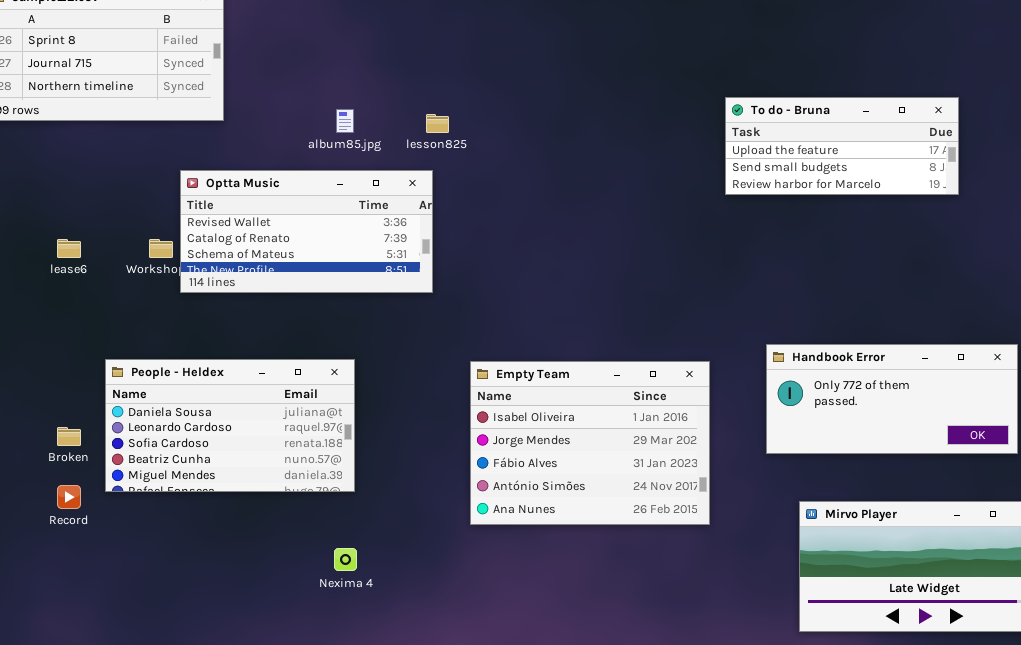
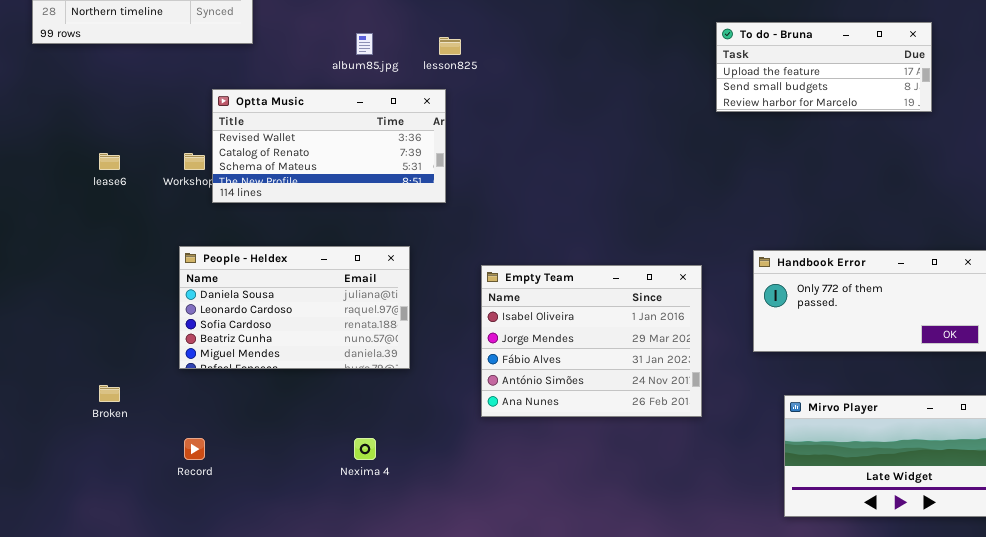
People - Heldex: [105,359,355,492] -> [179,246,410,369], moved
Broken: [57,427,81,446] -> [99,385,120,402], moved
Record: [57,485,81,509] -> [184,438,205,460], moved

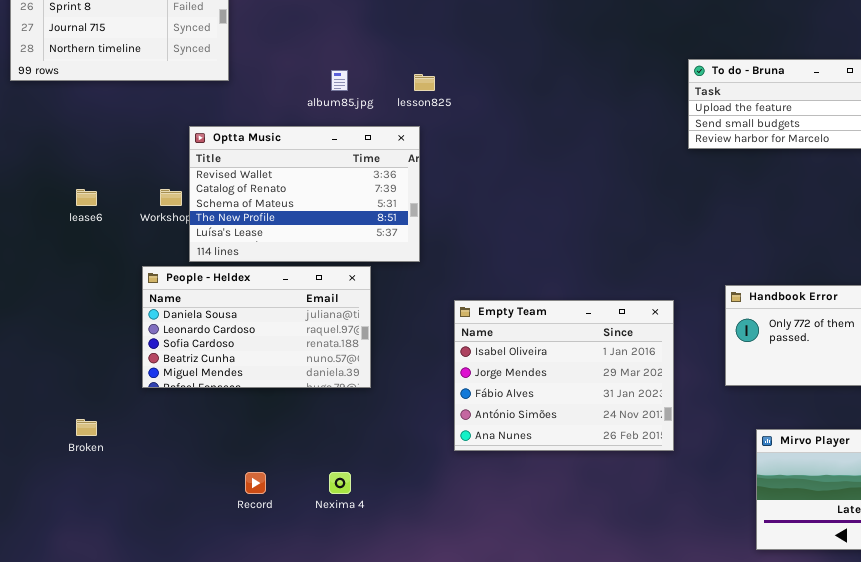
Optta Music: [212,89,446,203] -> [189,126,420,262], resized
People - Heldex: [179,246,410,369] -> [142,266,371,388], moved
Record: [184,438,205,460] -> [245,472,266,494], moved

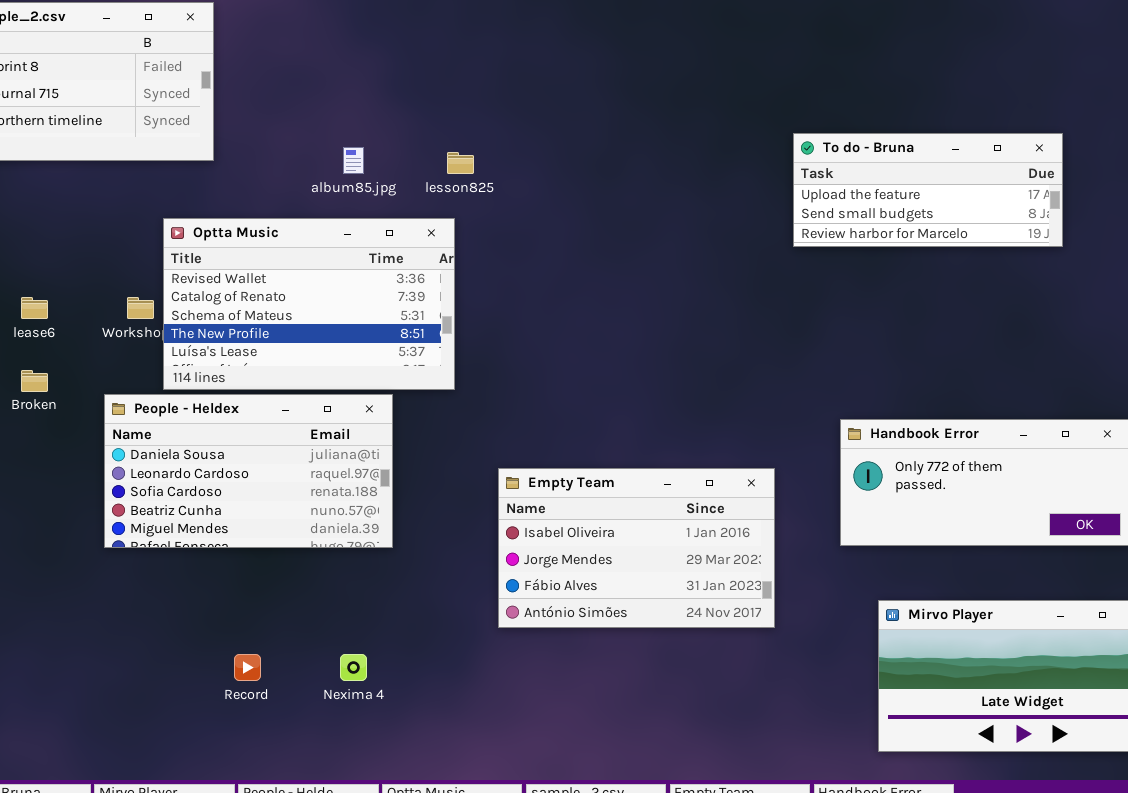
Empty Team: [454,300,674,451] -> [498,468,775,628], resized
Broken: [76,419,97,436] -> [21,370,48,392], moved

